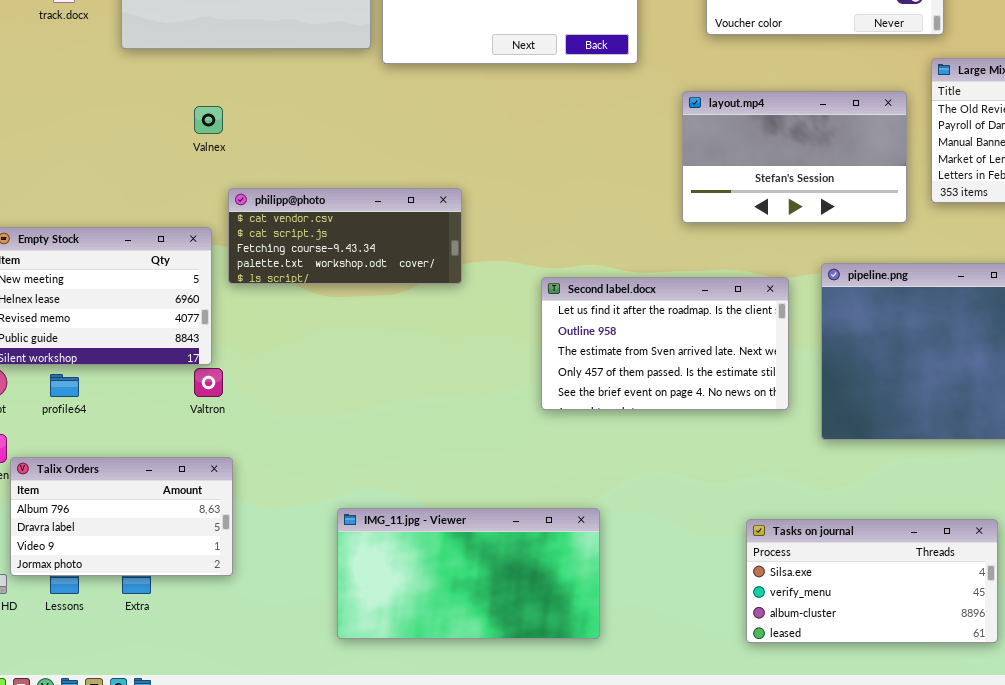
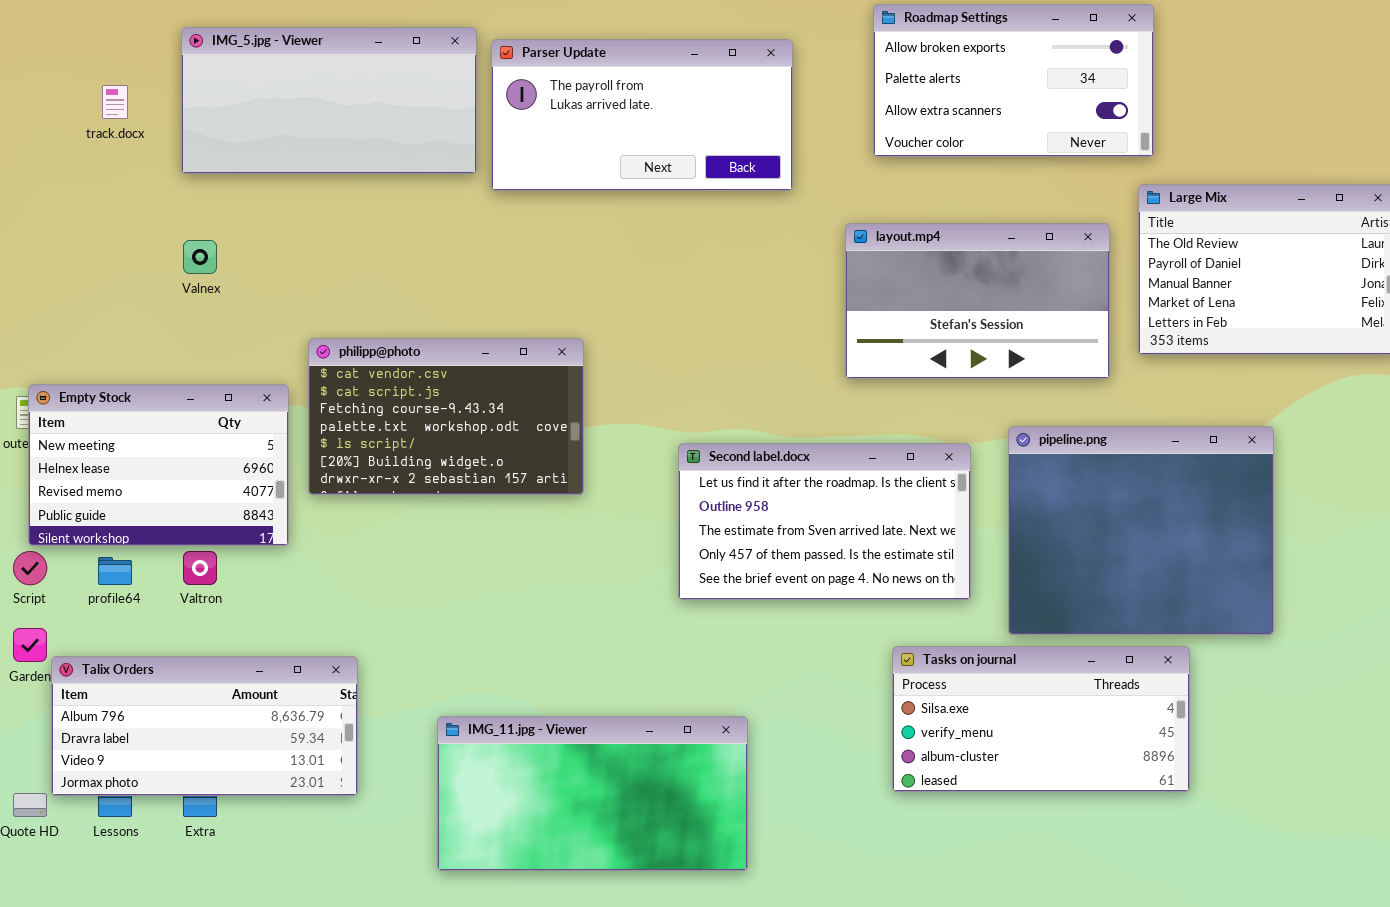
Valnex: [194,106,223,134] -> [183,240,217,274], moved
philipp@photo: [228,188,462,284] -> [308,338,584,495], resized
Valtron: [194,368,223,397] -> [183,551,217,585], moved
Talix Orders: [10,457,233,576] -> [51,656,358,796], resized
Tasks on journal: [746,519,998,643] -> [892,646,1190,792], moved

